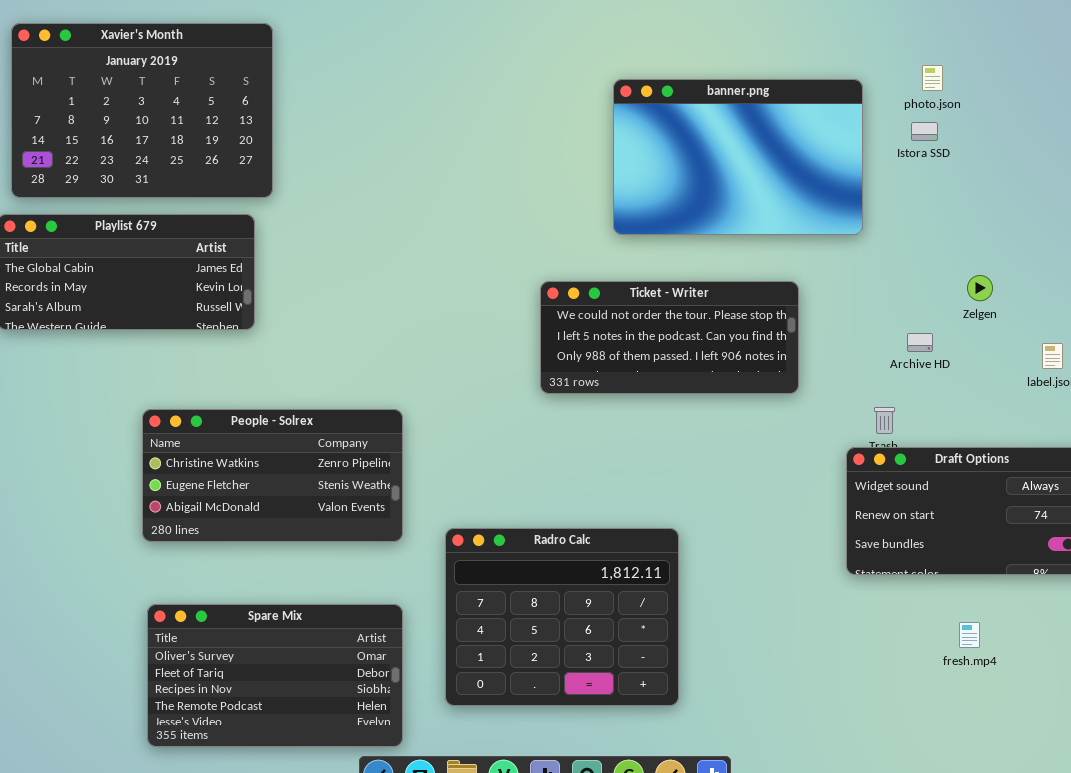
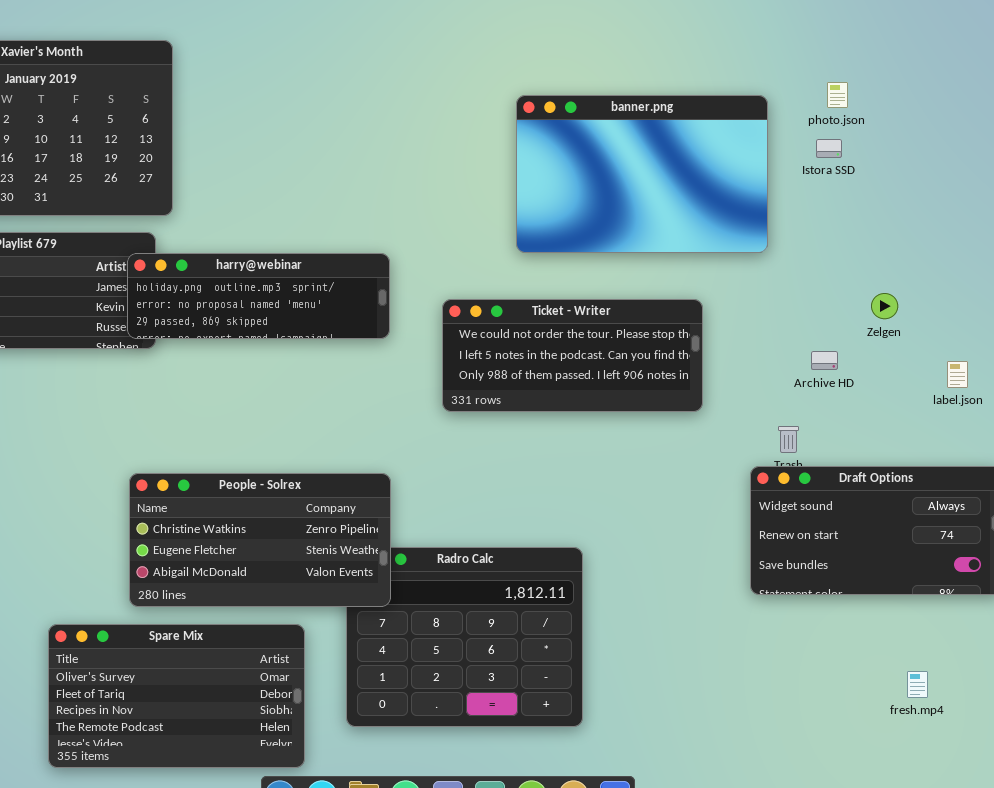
harry@webinar: none -> [127,253,390,339], opened
People - Solrex: [142,409,403,542] -> [129,473,391,607], moved
fresh.mp4: [959,622,980,648] -> [907,671,928,698], moved

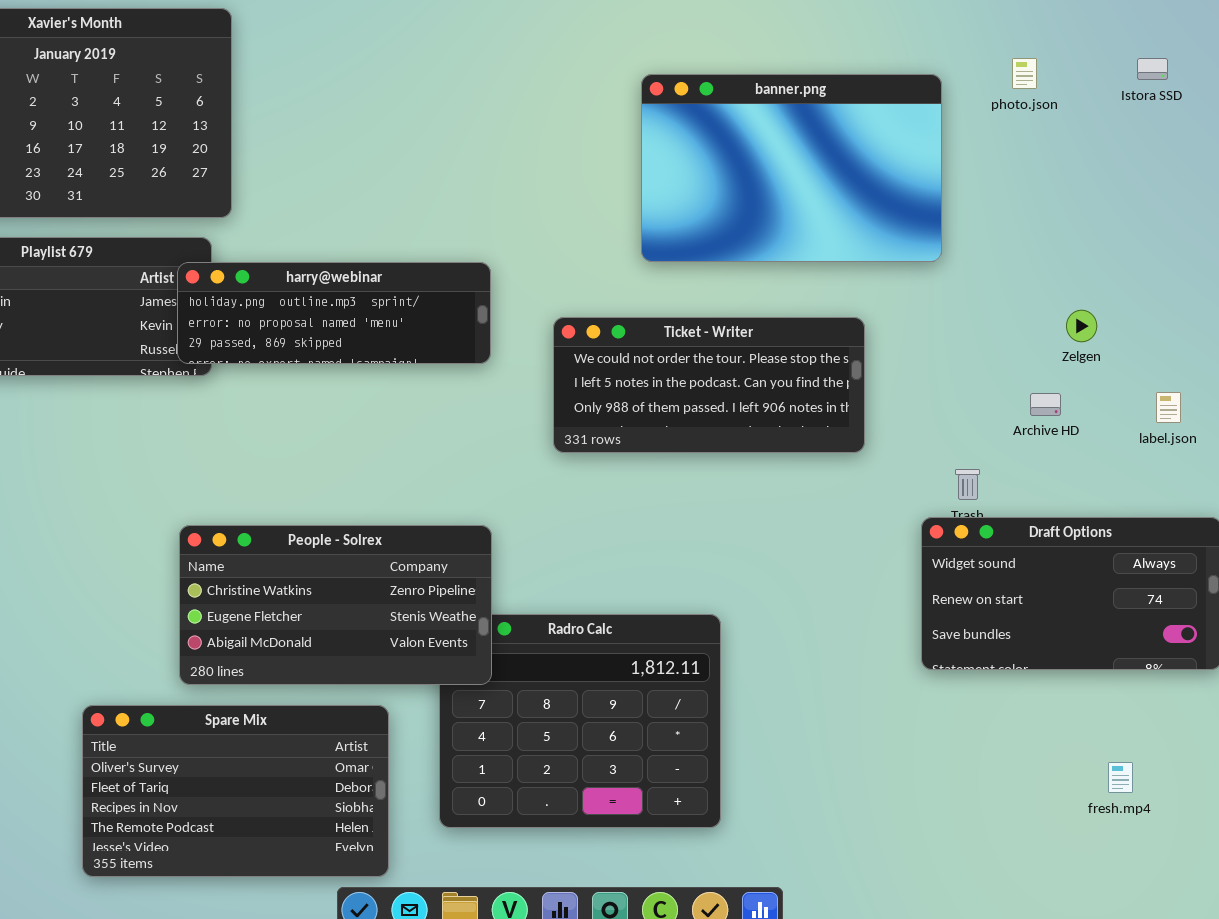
Istora SSD: [816,139,842,158] -> [1137,58,1168,80], moved
Archive HD: [811,351,838,370] -> [1030,393,1061,416], moved

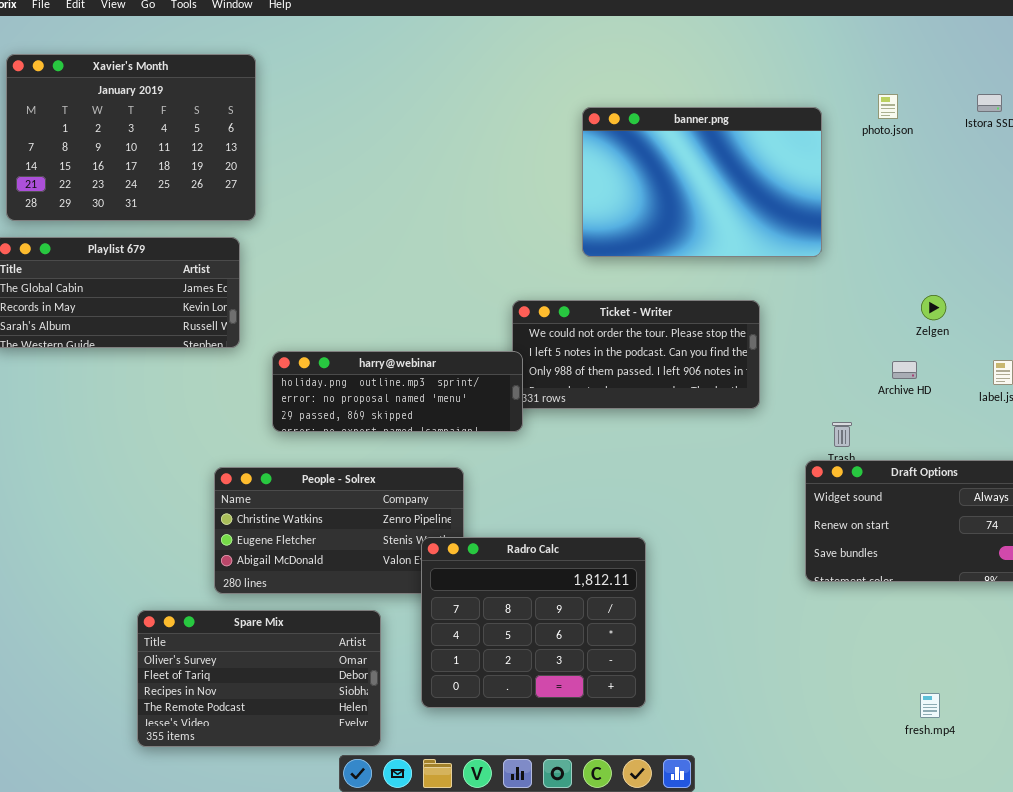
harry@webinar: [177,262,491,364] -> [272,351,523,432], moved
Radro Calc: [439,614,721,828] -> [421,537,646,708], raised
fresh.mp4: [1108,762,1133,793] -> [920,693,940,718], moved

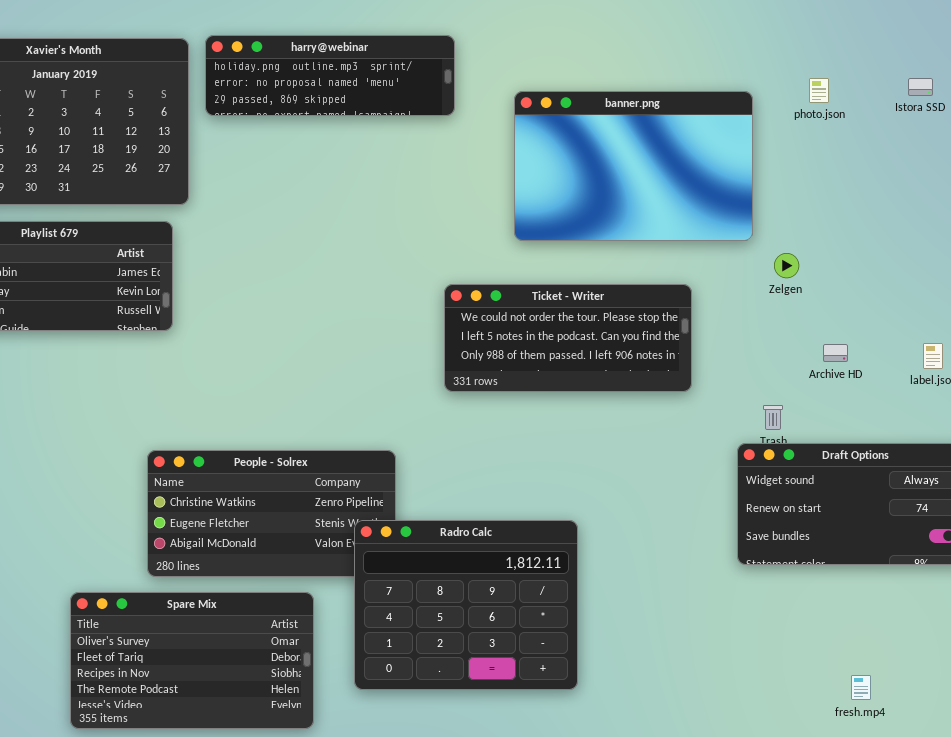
Zelgen: [921,295,946,320] -> [774,253,799,278], moved
harry@webinar: [272,351,523,432] -> [205,35,455,116], moved

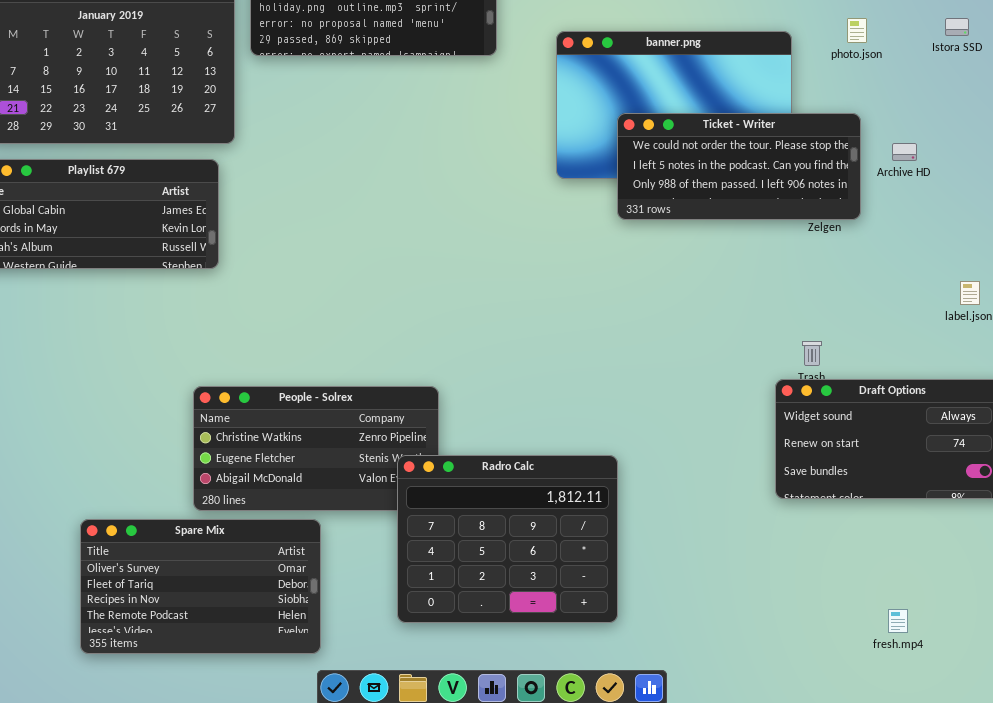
Ticket - Writer: [444,284,692,392] -> [617,113,861,220], moved
Archive HD: [823,344,848,362] -> [892,143,917,161], moved
Spare Mix: [70,592,314,729] -> [80,519,321,654], moved

